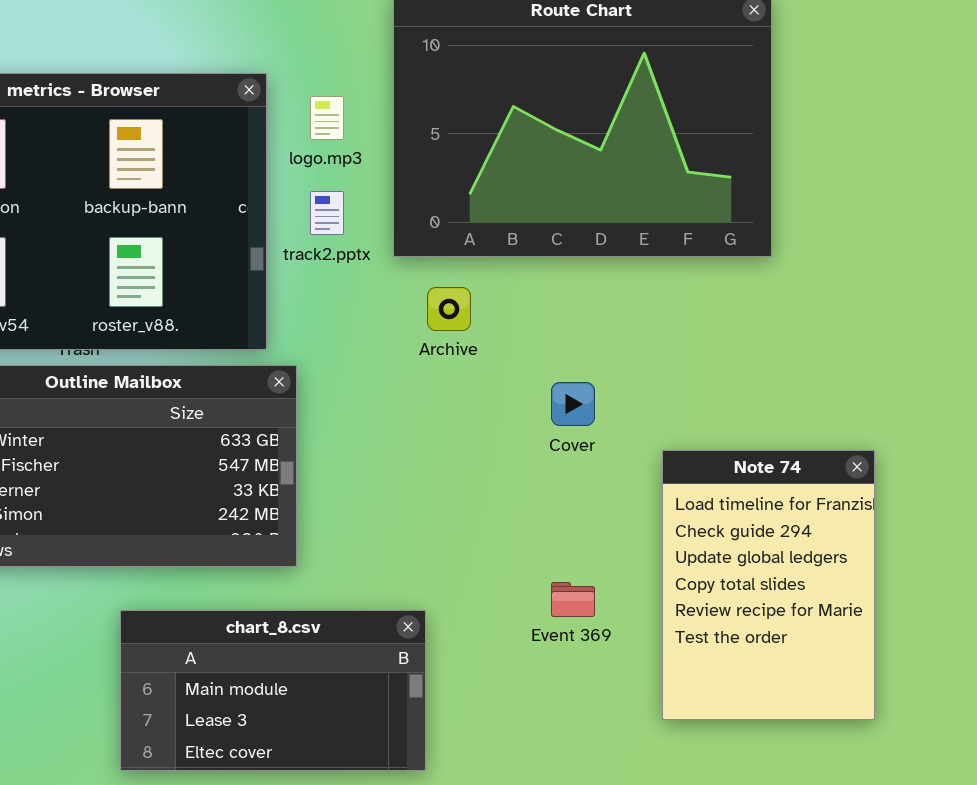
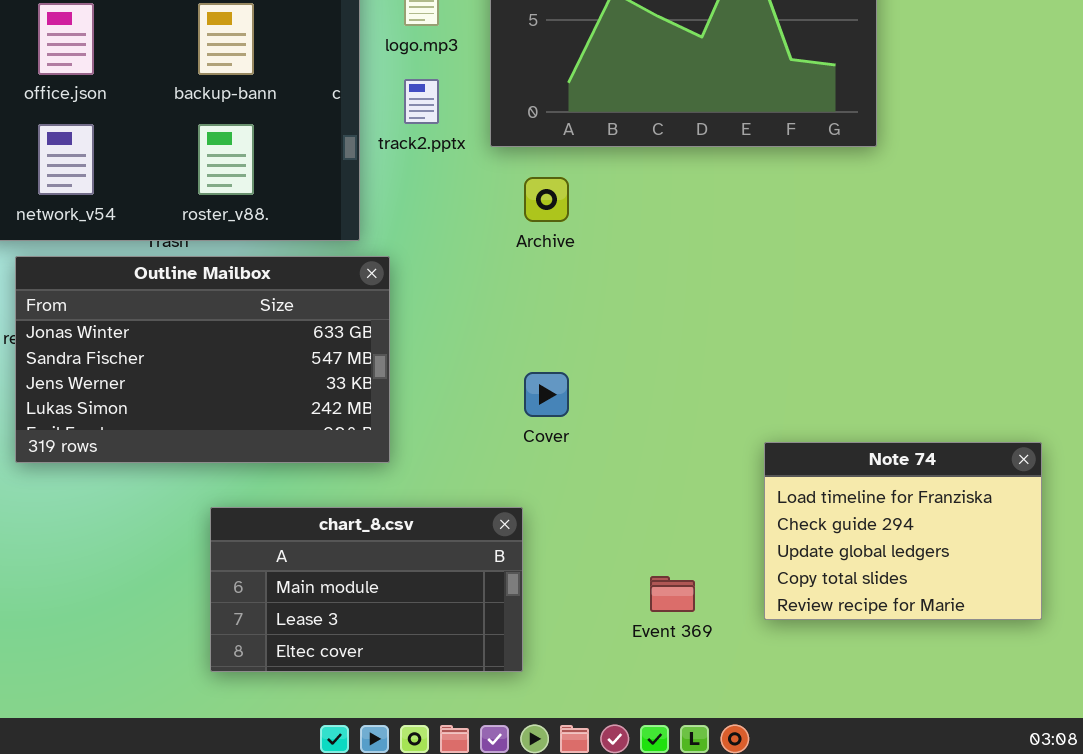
Cover: [551,382,595,426] -> [524,372,569,417], moved
Note 74: [662,450,875,720] -> [764,442,1042,620], resized
Event 369: [551,582,595,617] -> [650,576,695,612], moved

